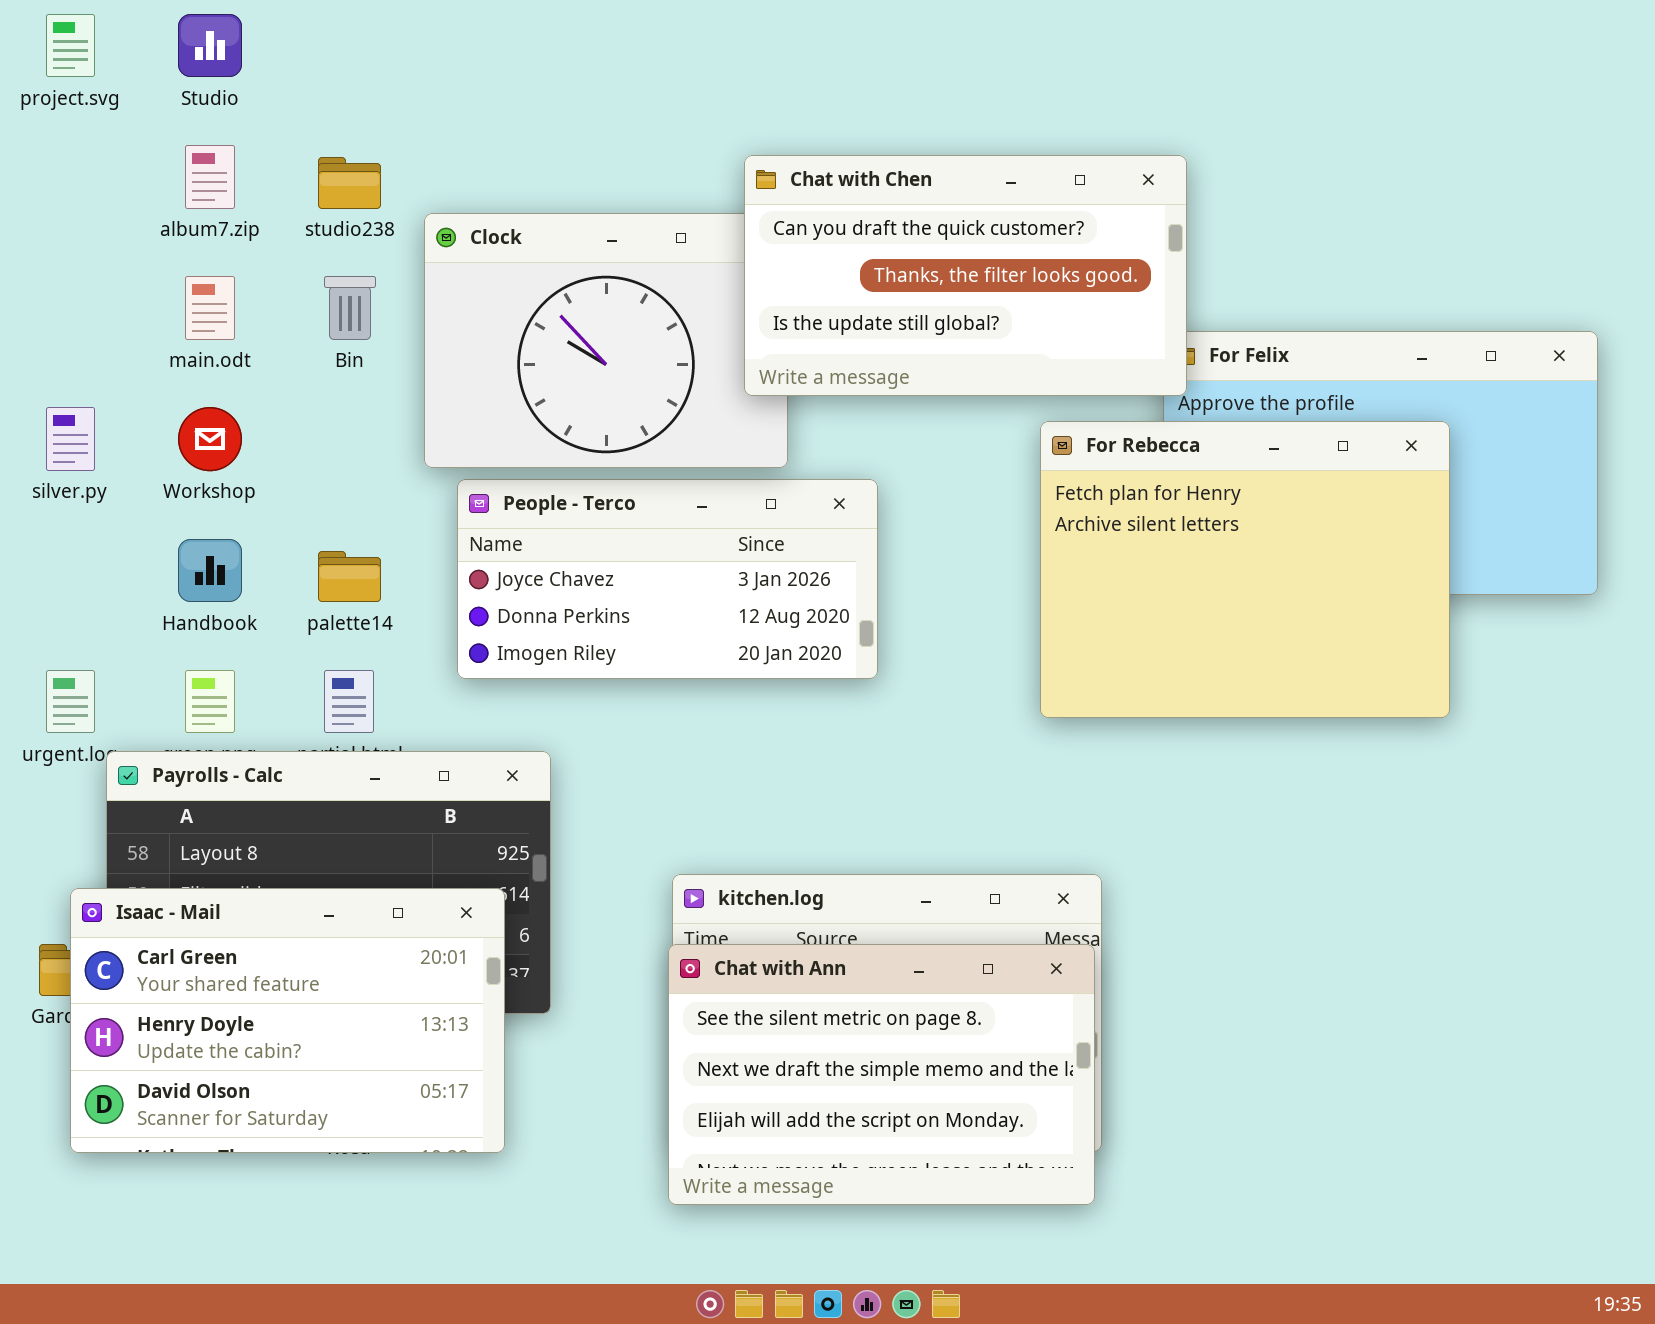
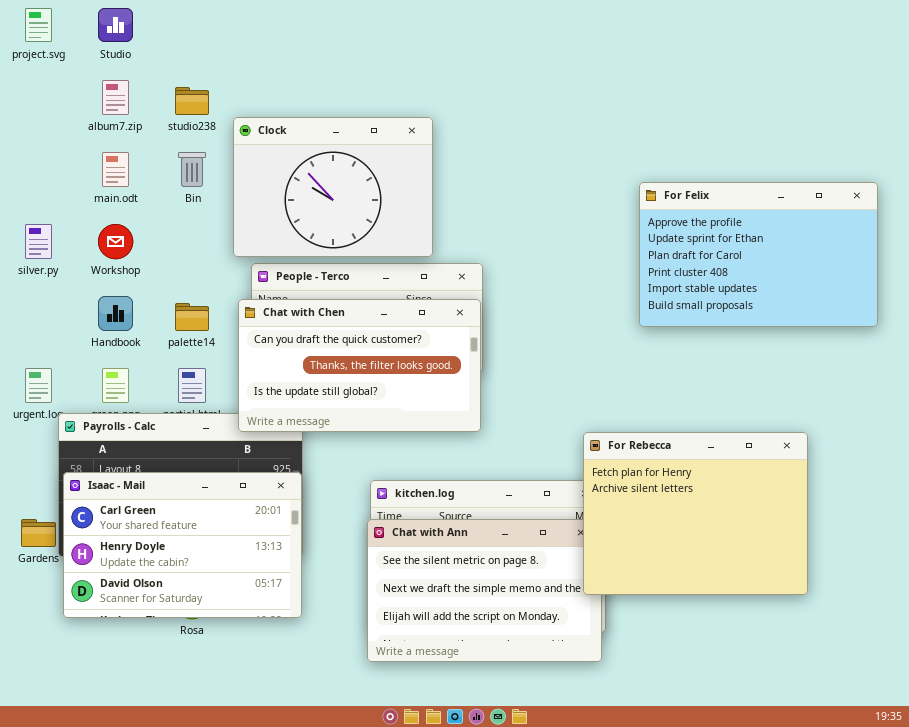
Chat with Chen: [744,155,1187,396] -> [238,299,481,432], moved
For Rebecca: [1040,421,1450,718] -> [583,432,808,595], moved
Isaac - Mail: [70,888,505,1153] -> [63,472,302,618], moved

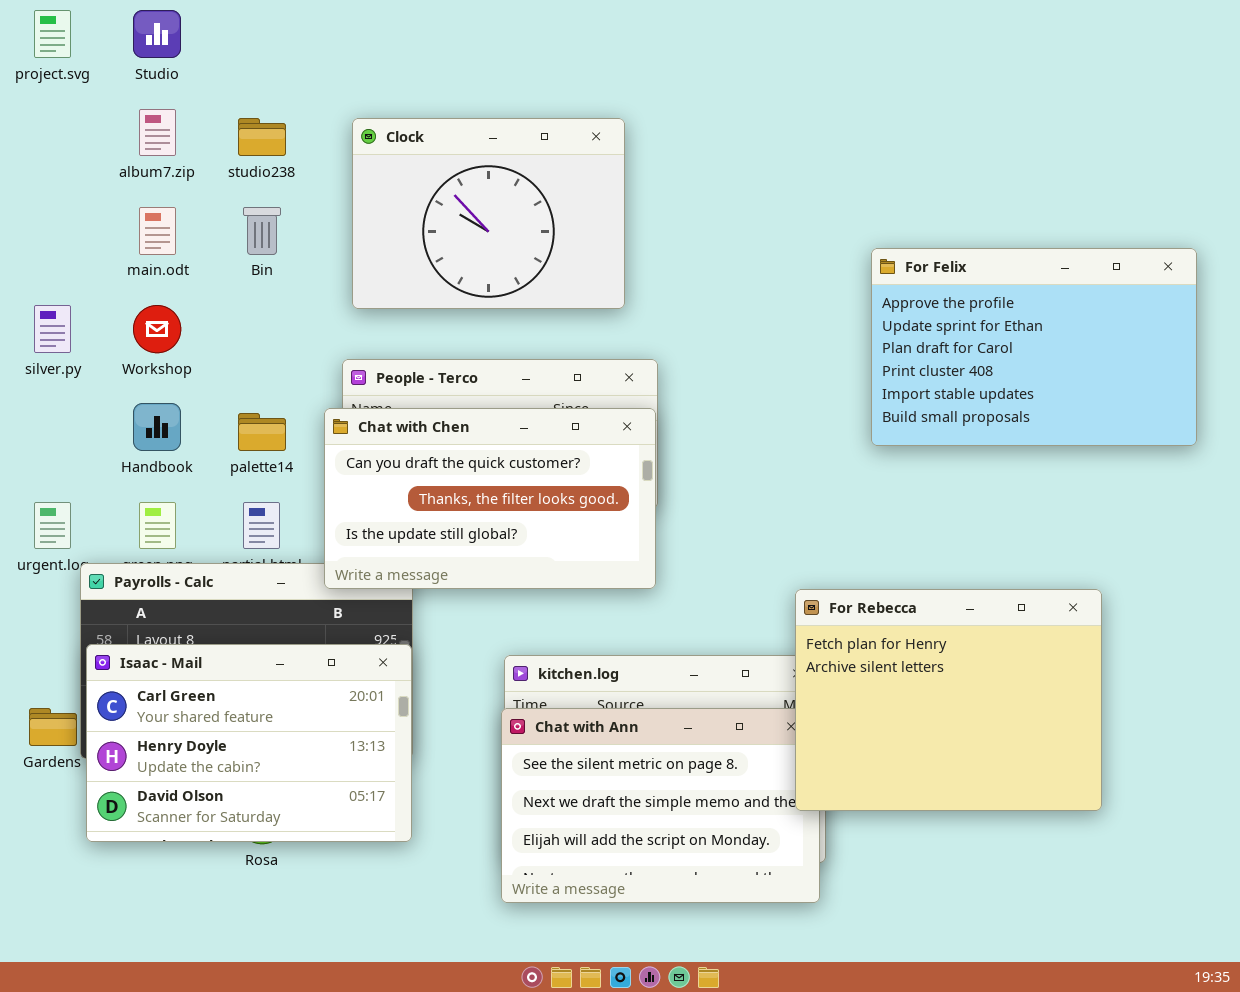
Clock: [233,117,433,257] -> [352,118,625,309], moved

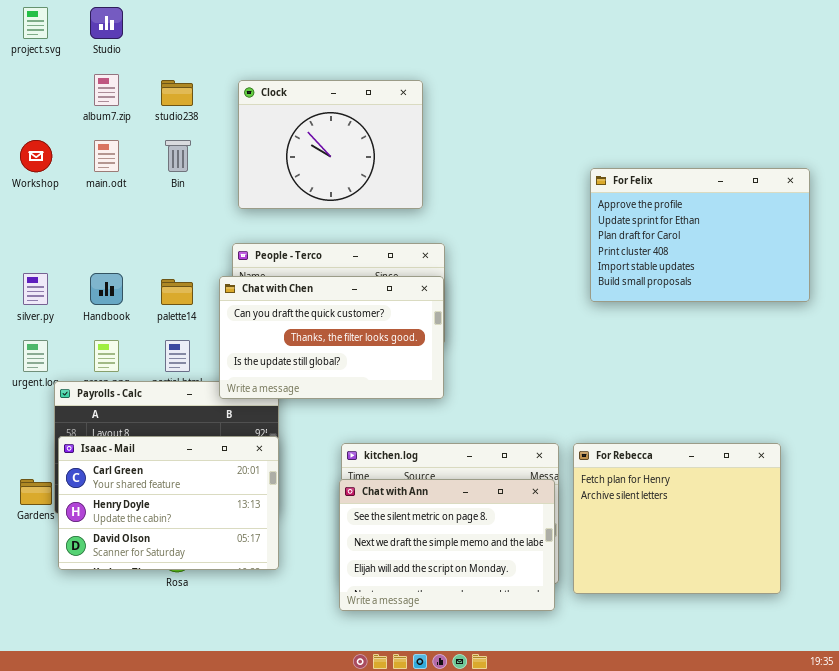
silver.py: [34,305,71,353] -> [23,273,48,305], moved
Workshop: [133,305,181,353] -> [20,140,52,172], moved
For Rebecca: [795,589,1102,811] -> [573,443,781,594], moved

